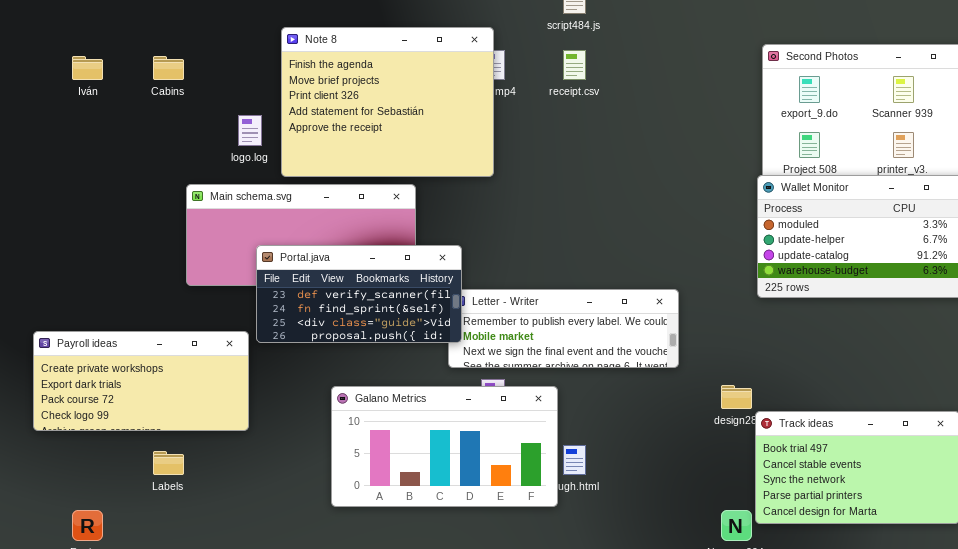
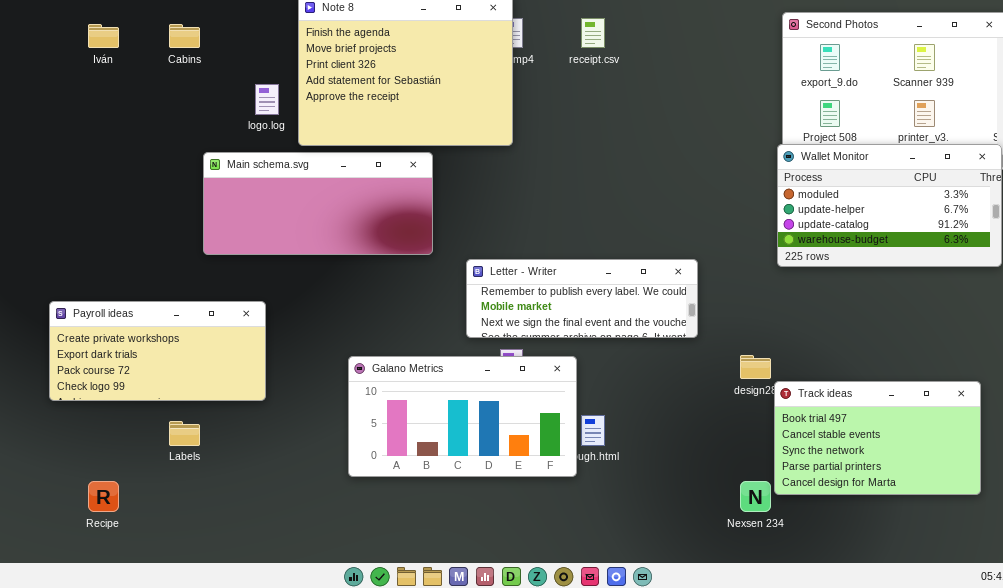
Portal.java: [256,245,462,343] -> none, closed

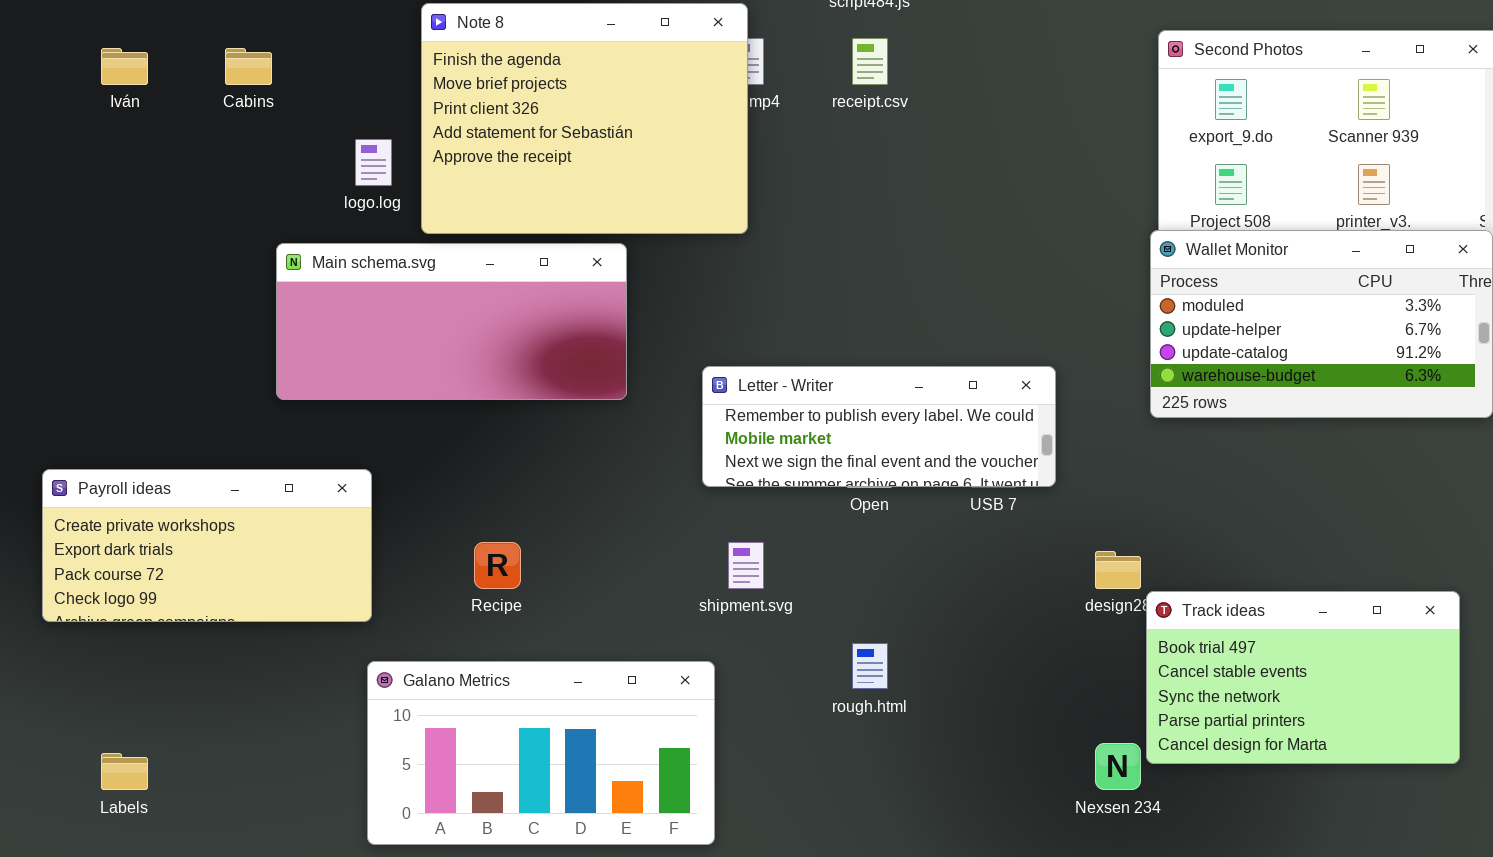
Letter - Writer: [466,259,698,338] -> [702,366,1056,487], moved
Galano Metrics: [348,356,577,477] -> [367,661,715,845], moved
Labels: [169,421,200,446] -> [101,753,148,790], moved
Recipe: [88,481,119,512] -> [474,542,521,589], moved

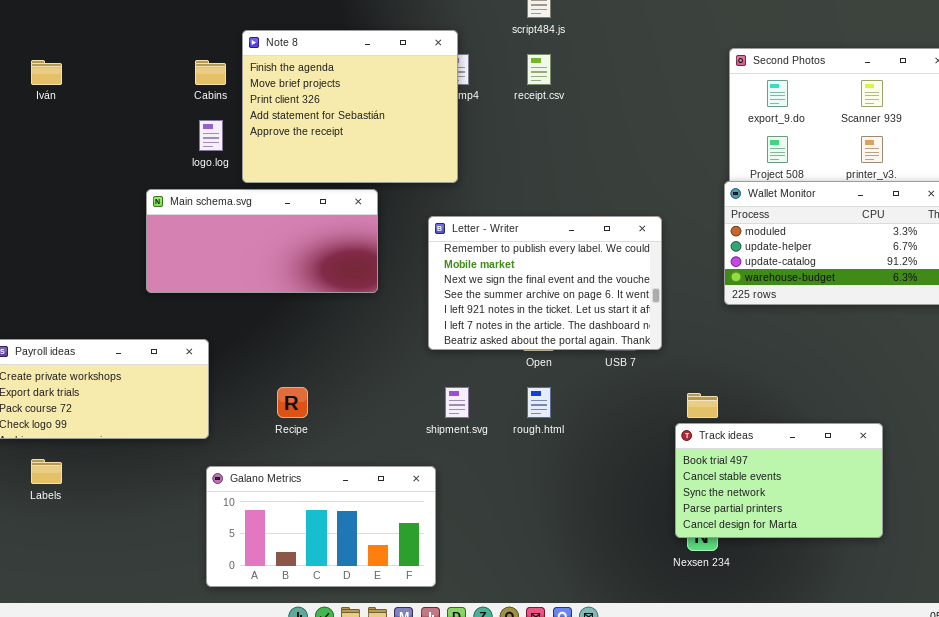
Cabins: [225,48,272,85] -> [195,60,226,85], moved
Letter - Writer: [702,366,1056,487] -> [428,216,662,350], resized
Track ideas: [1146,591,1460,764] -> [675,423,883,538], moved
rough.html: [852,643,888,689] -> [527,387,551,418], moved
Labels: [101,753,148,790] -> [31,459,62,484], moved

